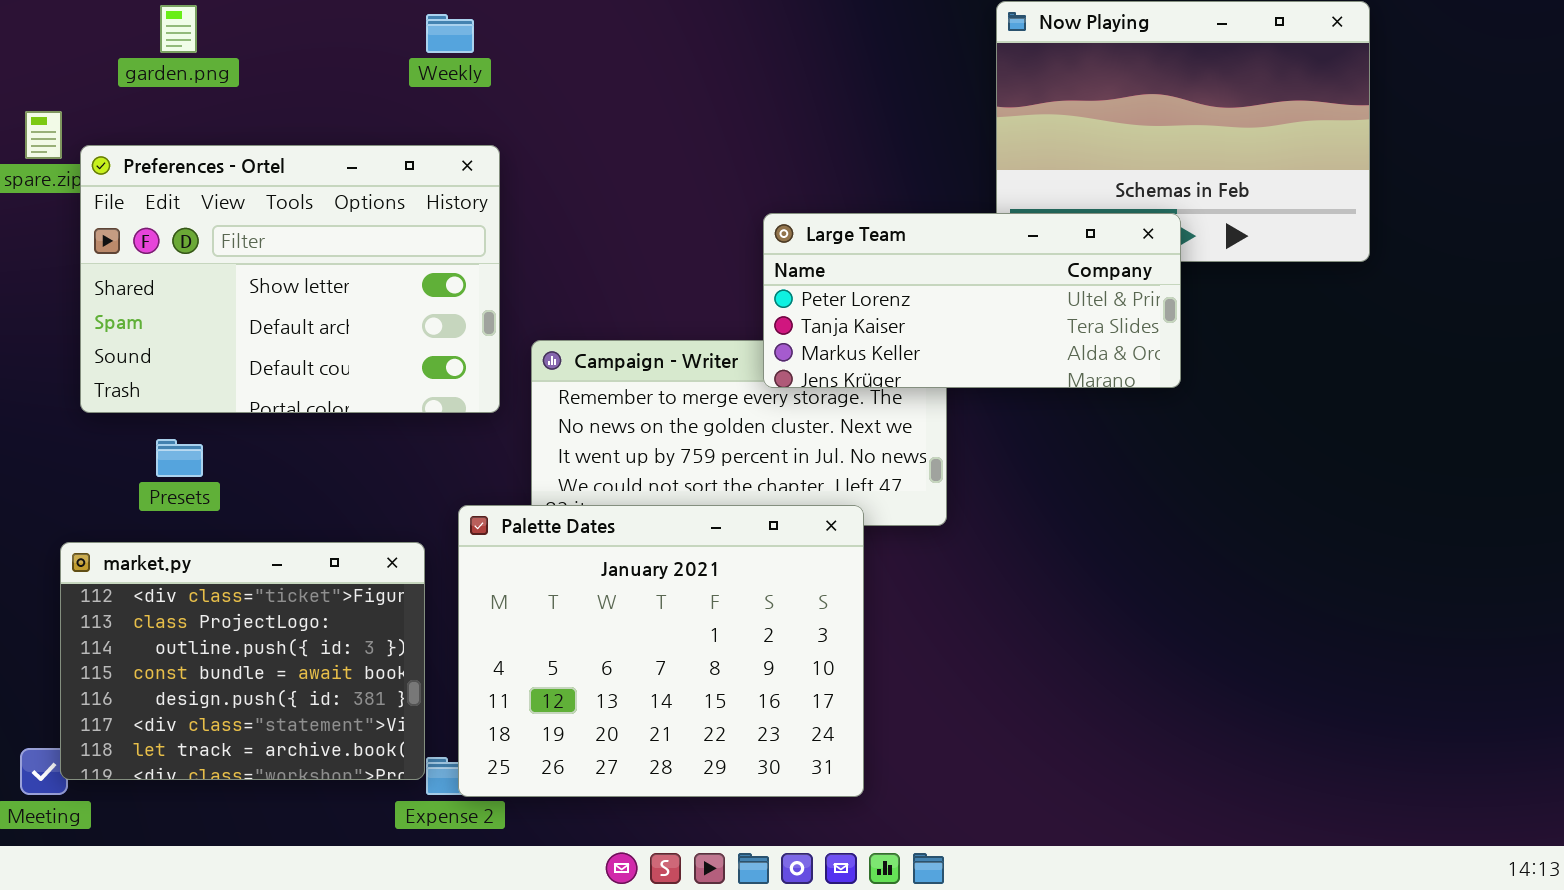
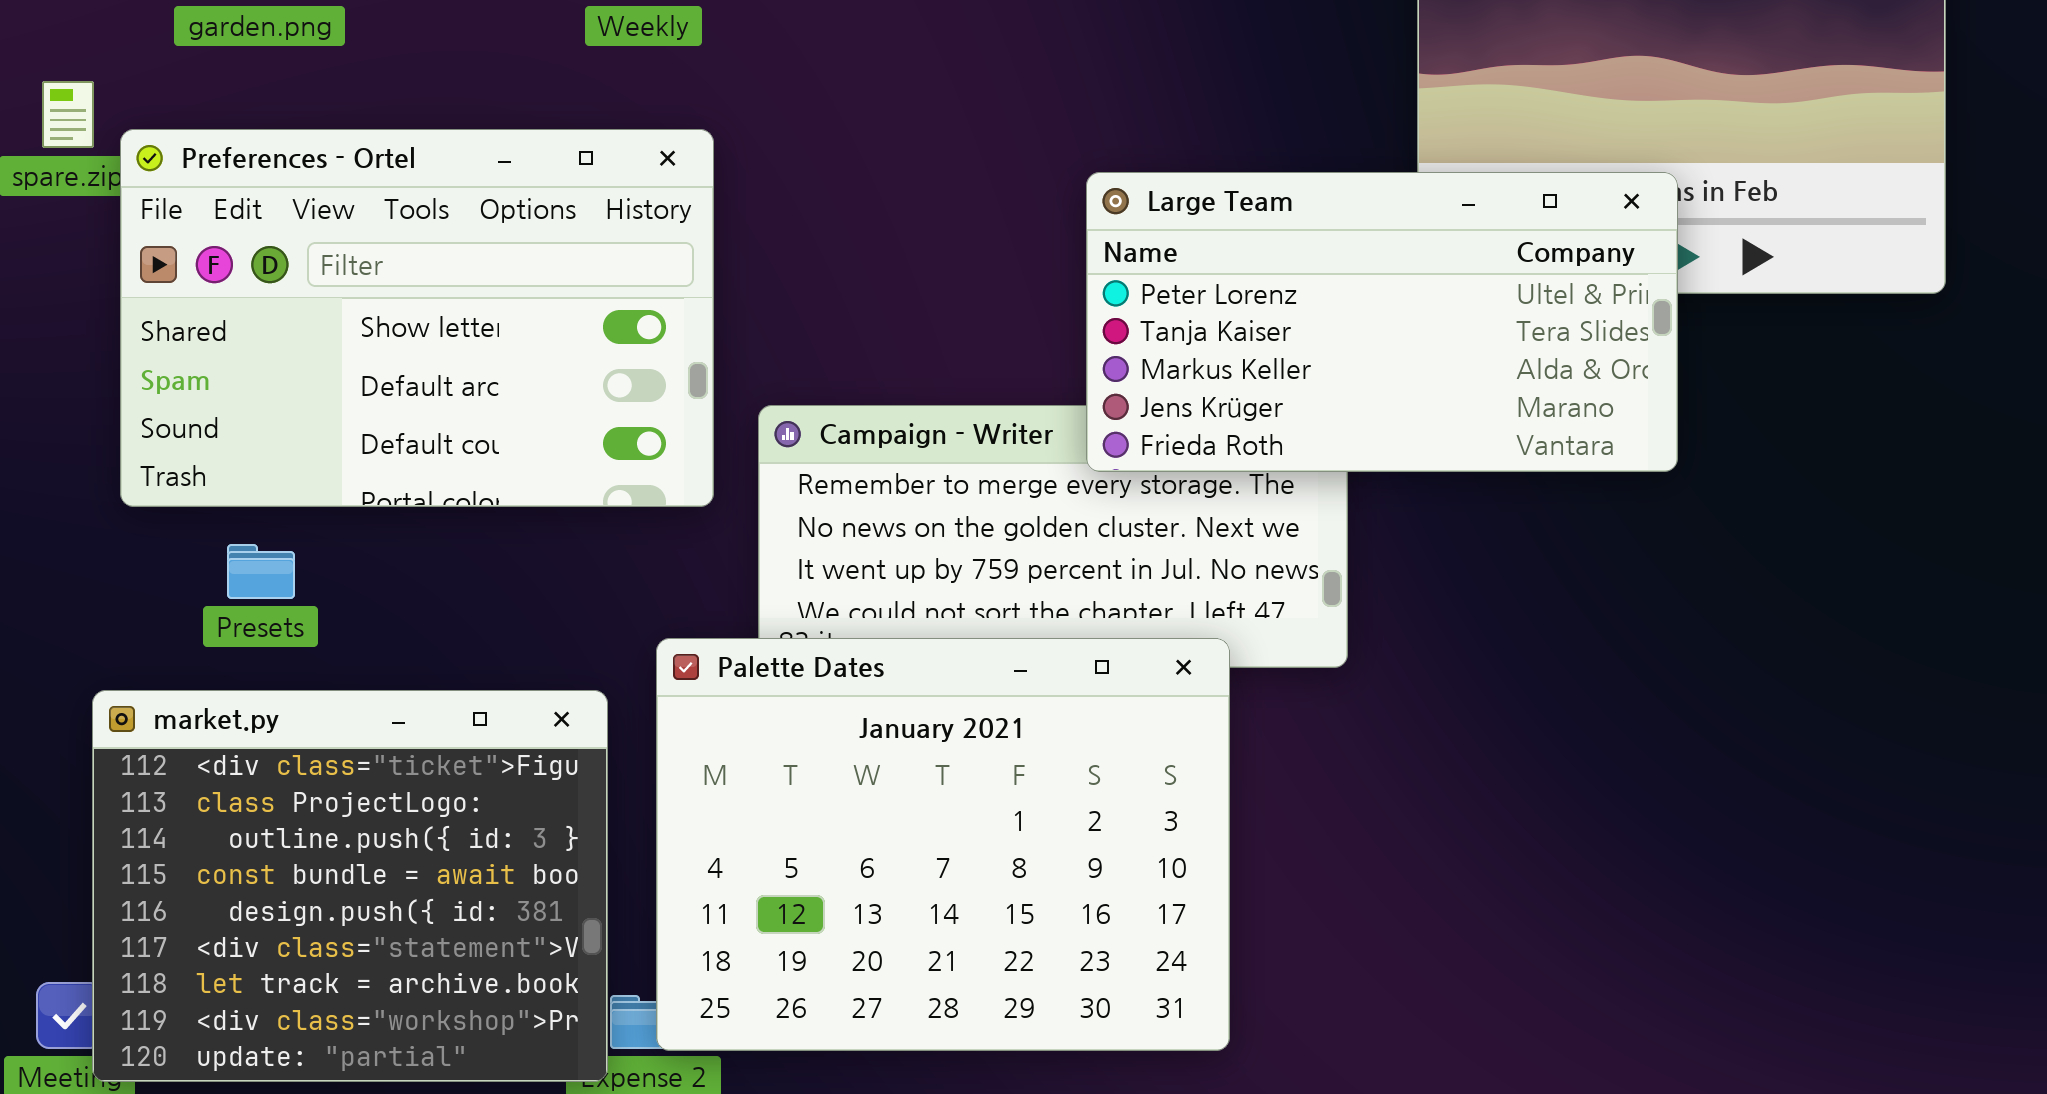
Large Team: [763,213,1181,388] -> [1086,172,1678,472], resized
market.py: [60,542,425,780] -> [92,690,608,1082], resized

